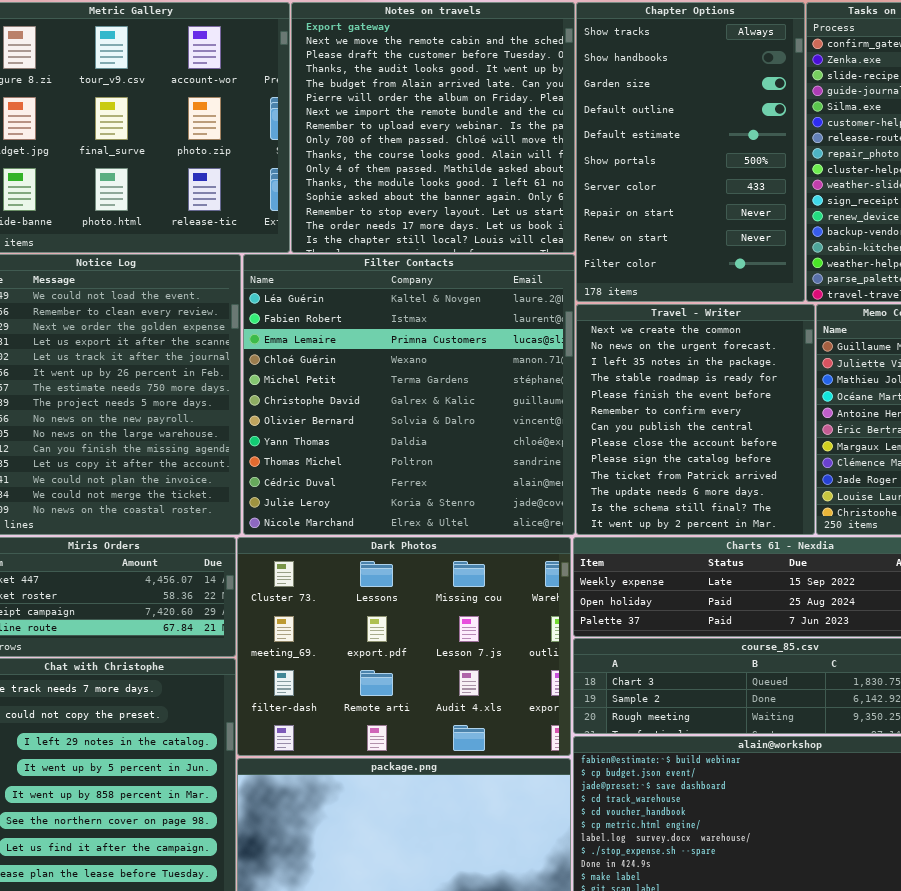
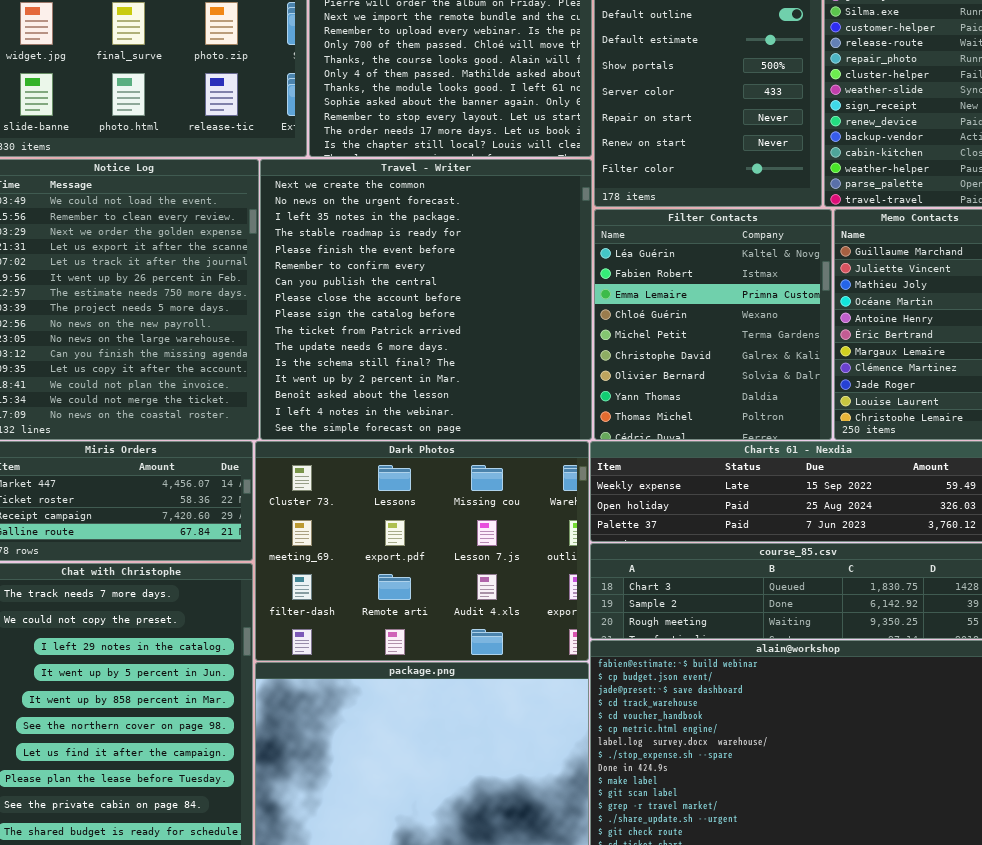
Filter Contacts: [243,254,575,535] -> [594,209,832,440], moved, resized
Travel - Writer: [576,304,815,535] -> [260,159,592,440], moved, resized

